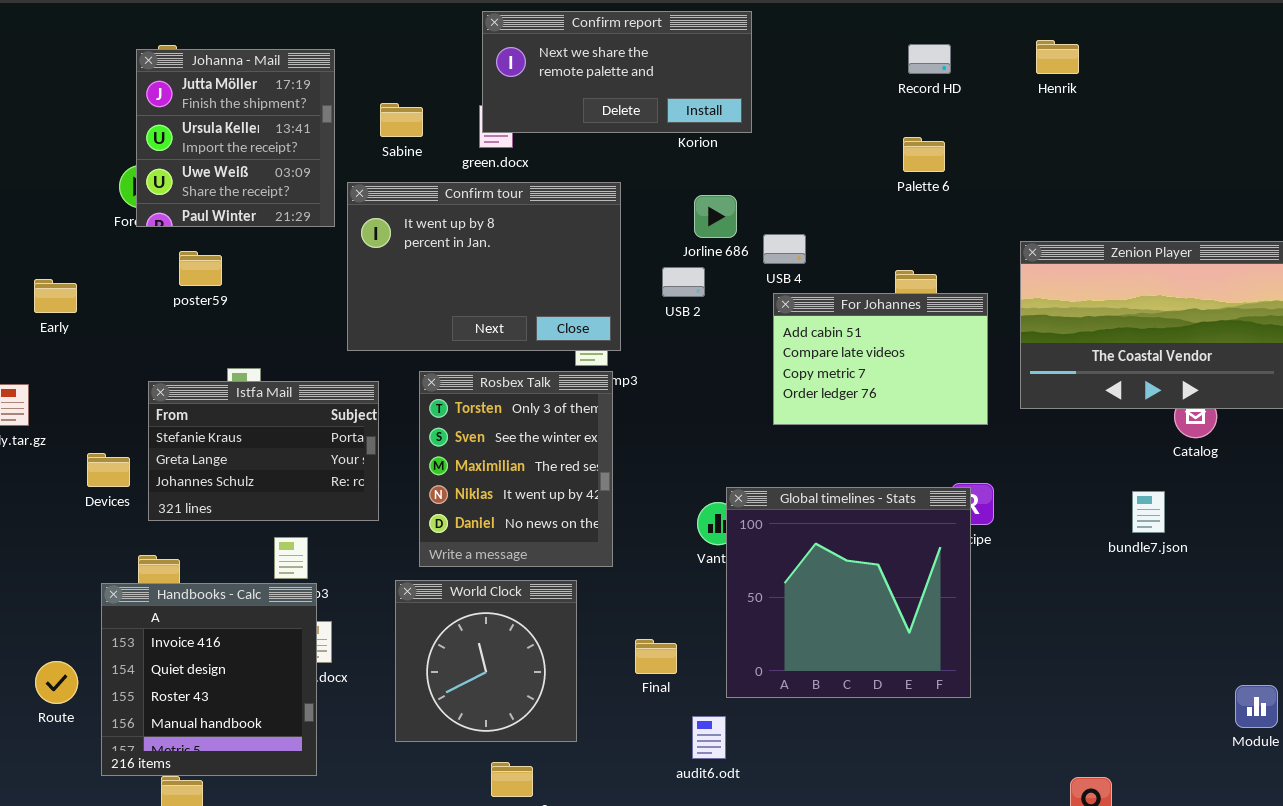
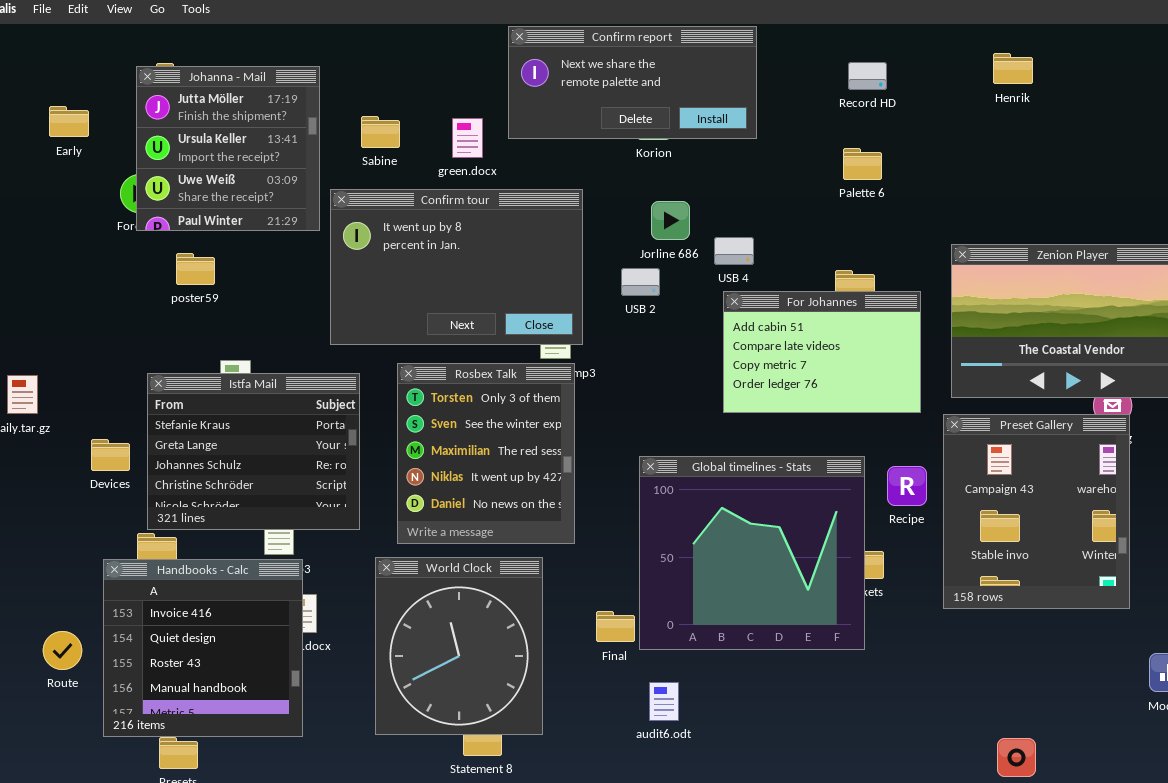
Confirm report: [482,11,752,133] -> [508,26,757,139], moved
Henrik: [1036,40,1079,74] -> [993,53,1033,84], moved
Early: [34,279,77,313] -> [49,106,89,137], moved
Istfa Mail: [148,381,379,521] -> [147,373,360,530], resized
Preset Gallery: none -> [943,414,1130,609], opened
Global timelines - Stats: [726,487,971,698] -> [639,456,865,650], moved
World Clock: [395,580,577,742] -> [375,557,543,735], resized

